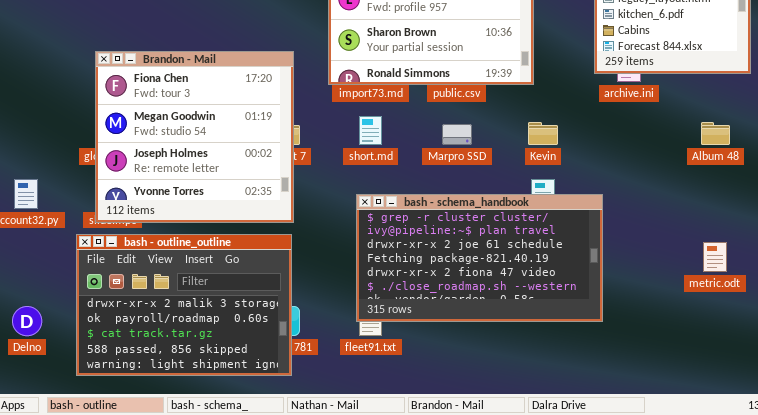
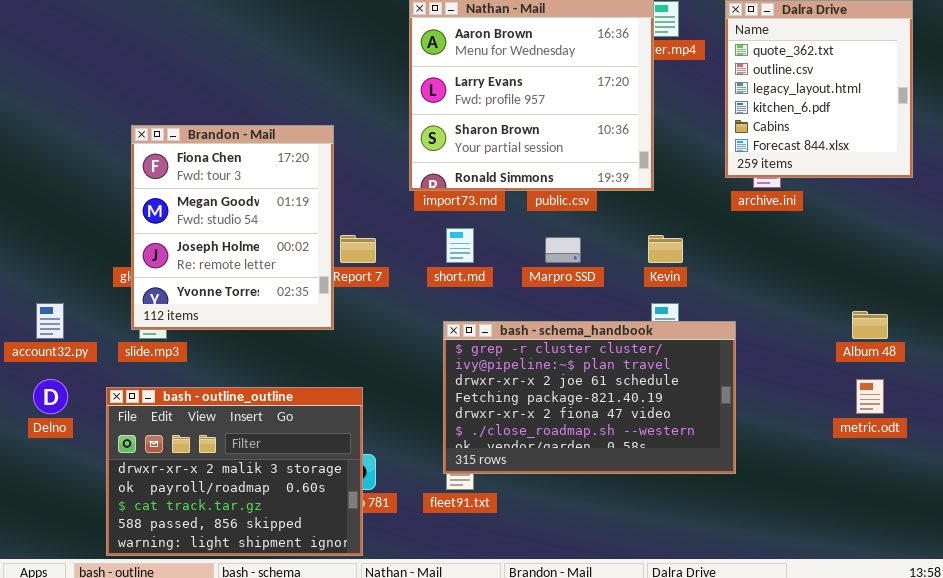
Brandon - Mail: [95,51,294,223] -> [131,125,334,330], moved, resized
Album 48: [701,122,730,145] -> [852,311,888,339], moved
bash - outline_outline: [76,234,292,376] -> [106,387,363,556], moved
Delno: [12,306,42,336] -> [33,379,68,414], moved

